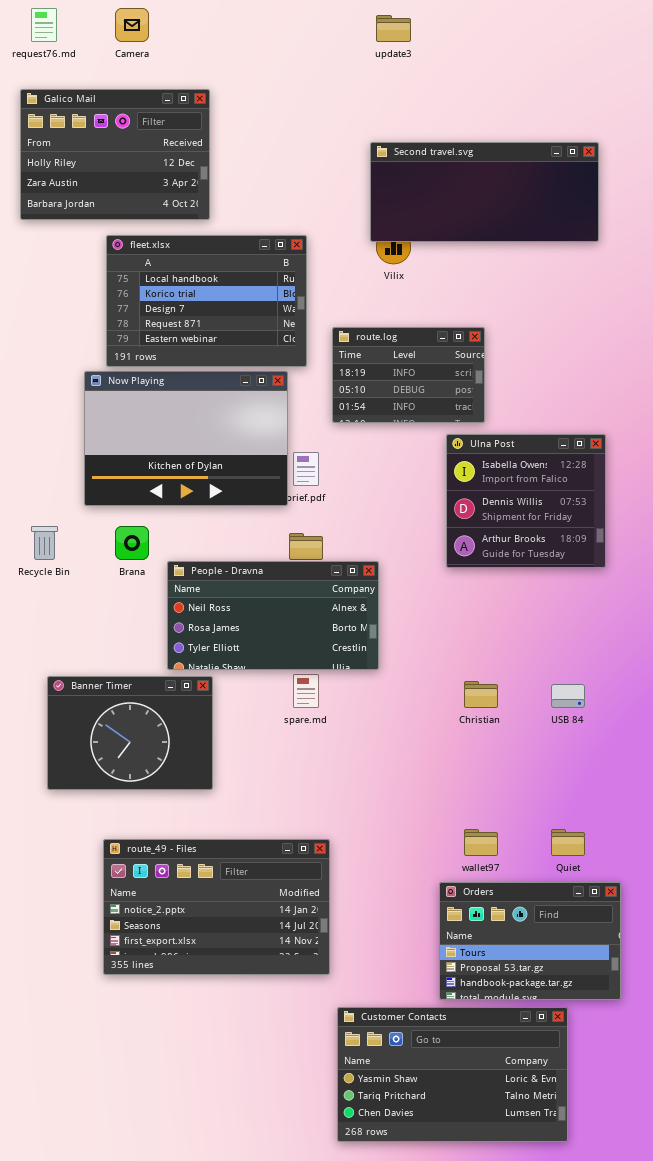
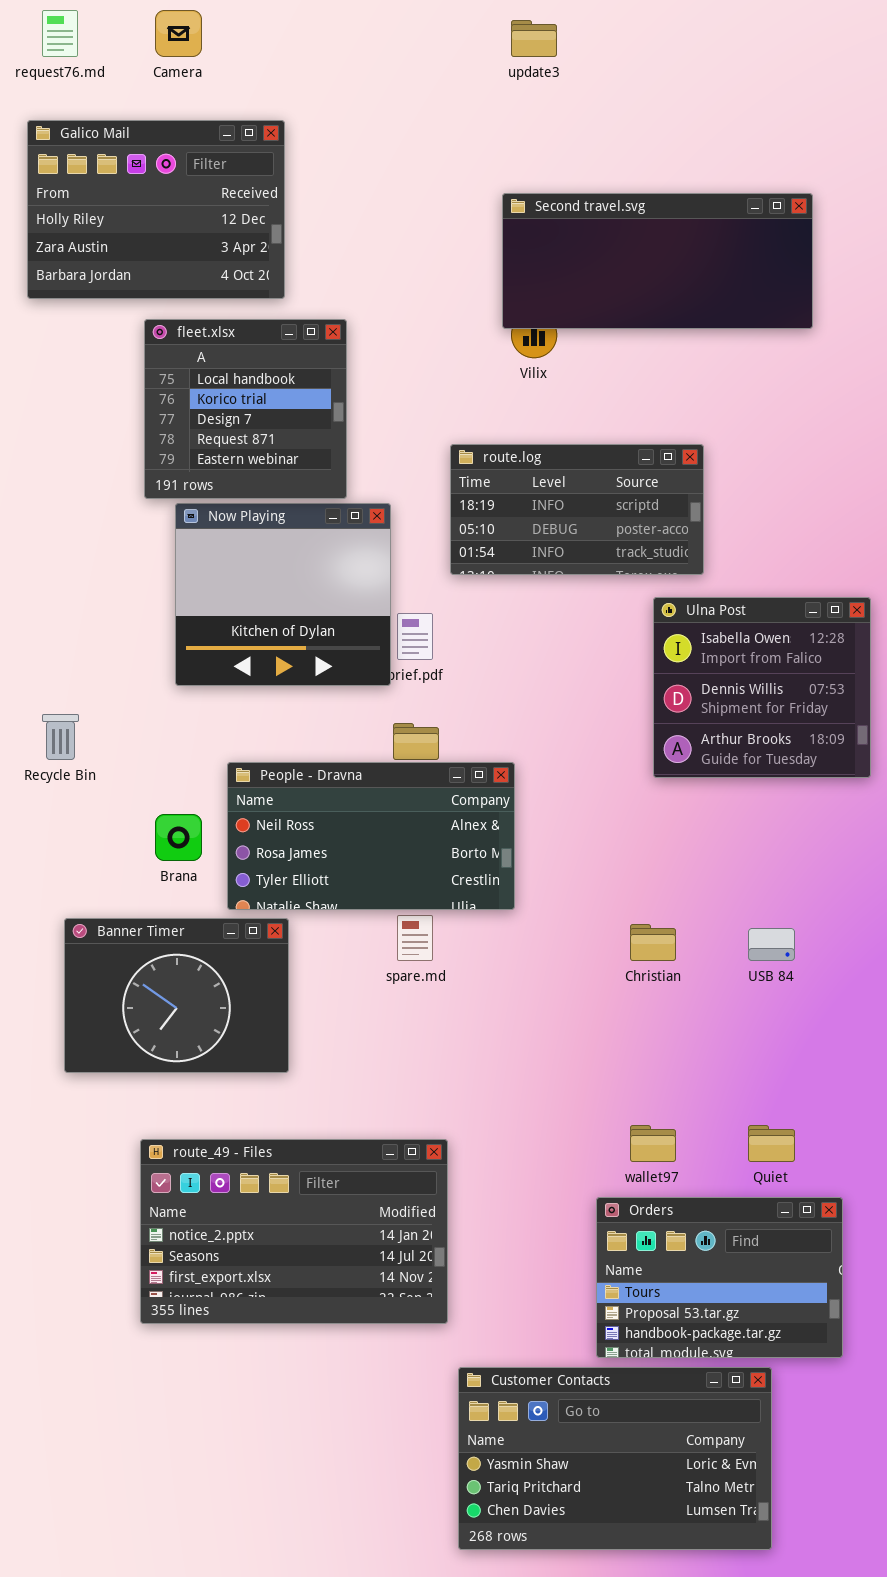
fleet.xlsx: [106,235,307,367] -> [144,319,347,499], resized
route.log: [332,327,485,423] -> [450,444,704,575], resized
Now Playing: [84,371,288,506] -> [175,503,391,686], resized
Ulna Post: [446,434,606,568] -> [653,597,871,778], moved
Brana: [115,526,149,560] -> [155,814,202,861], moved

